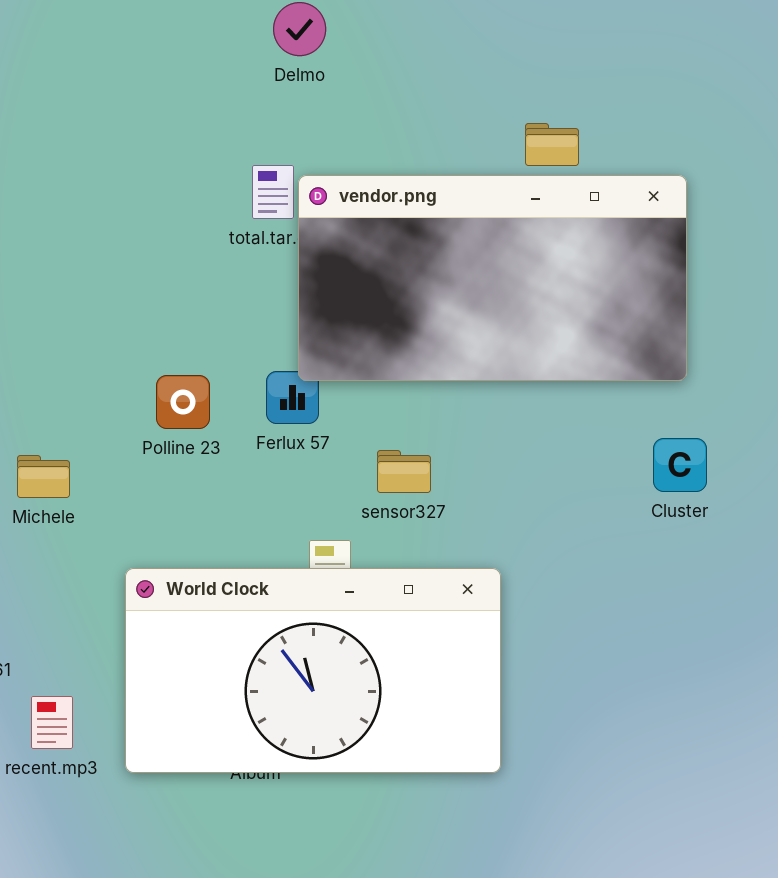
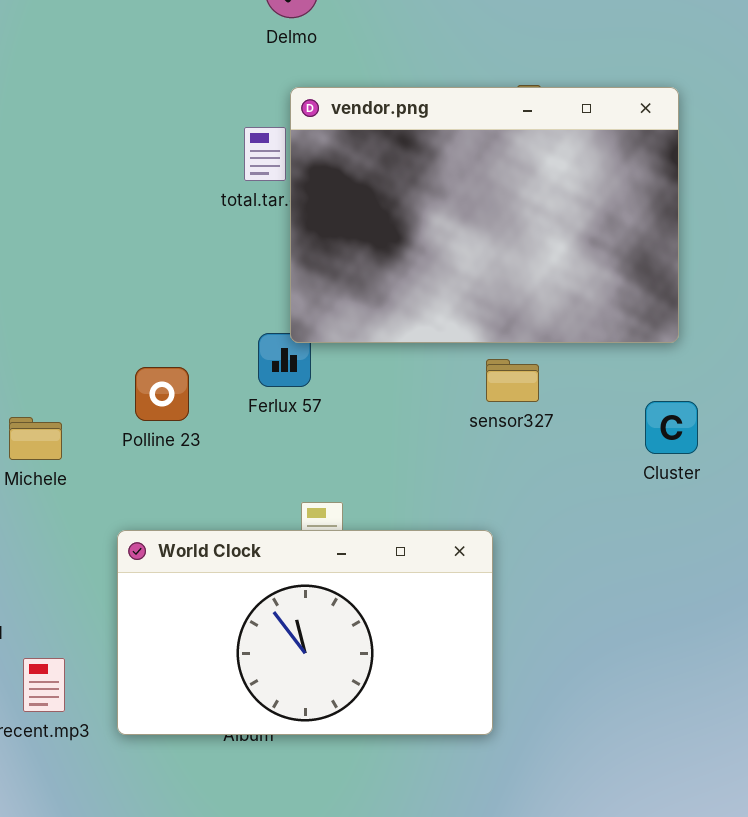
vendor.png: [298,175,687,381] -> [290,87,679,343], resized
Polline 23: [156,375,210,429] -> [135,367,189,421], moved
sensor327: [377,450,431,493] -> [486,359,539,402], moved

